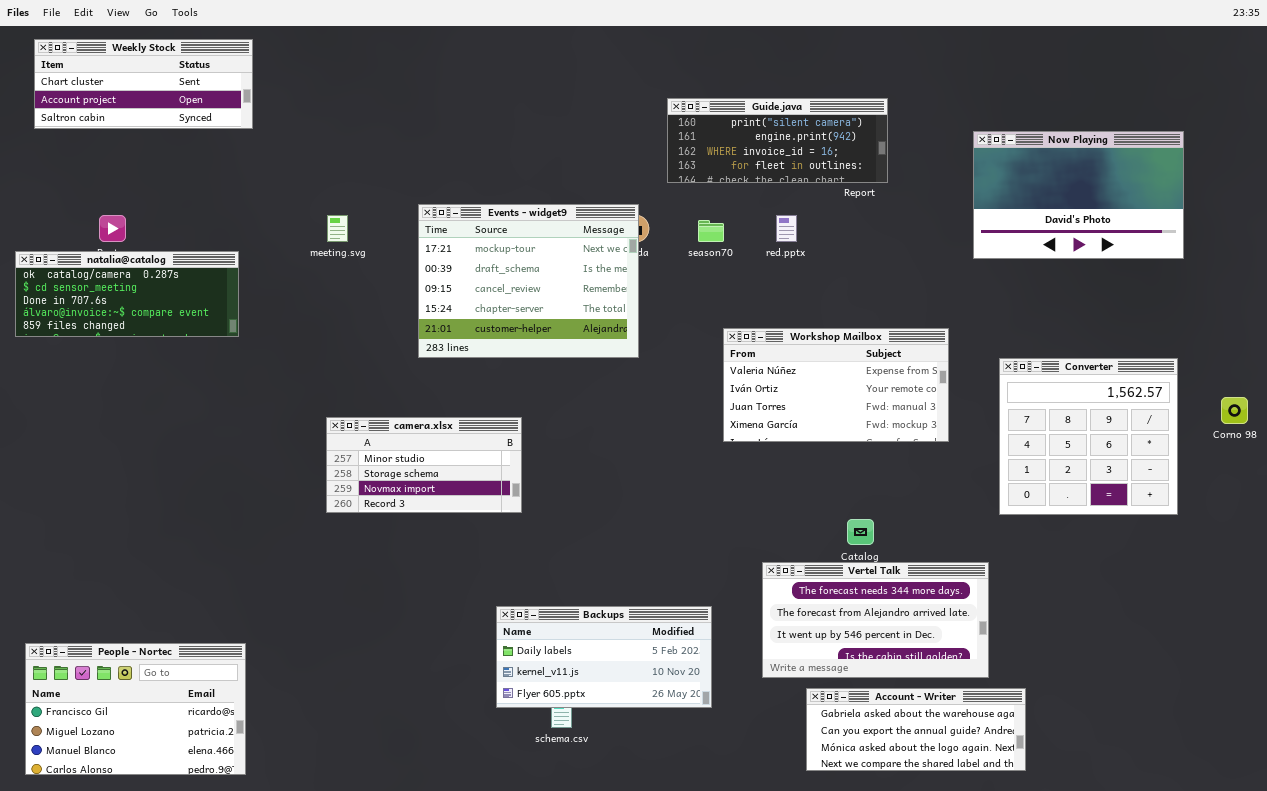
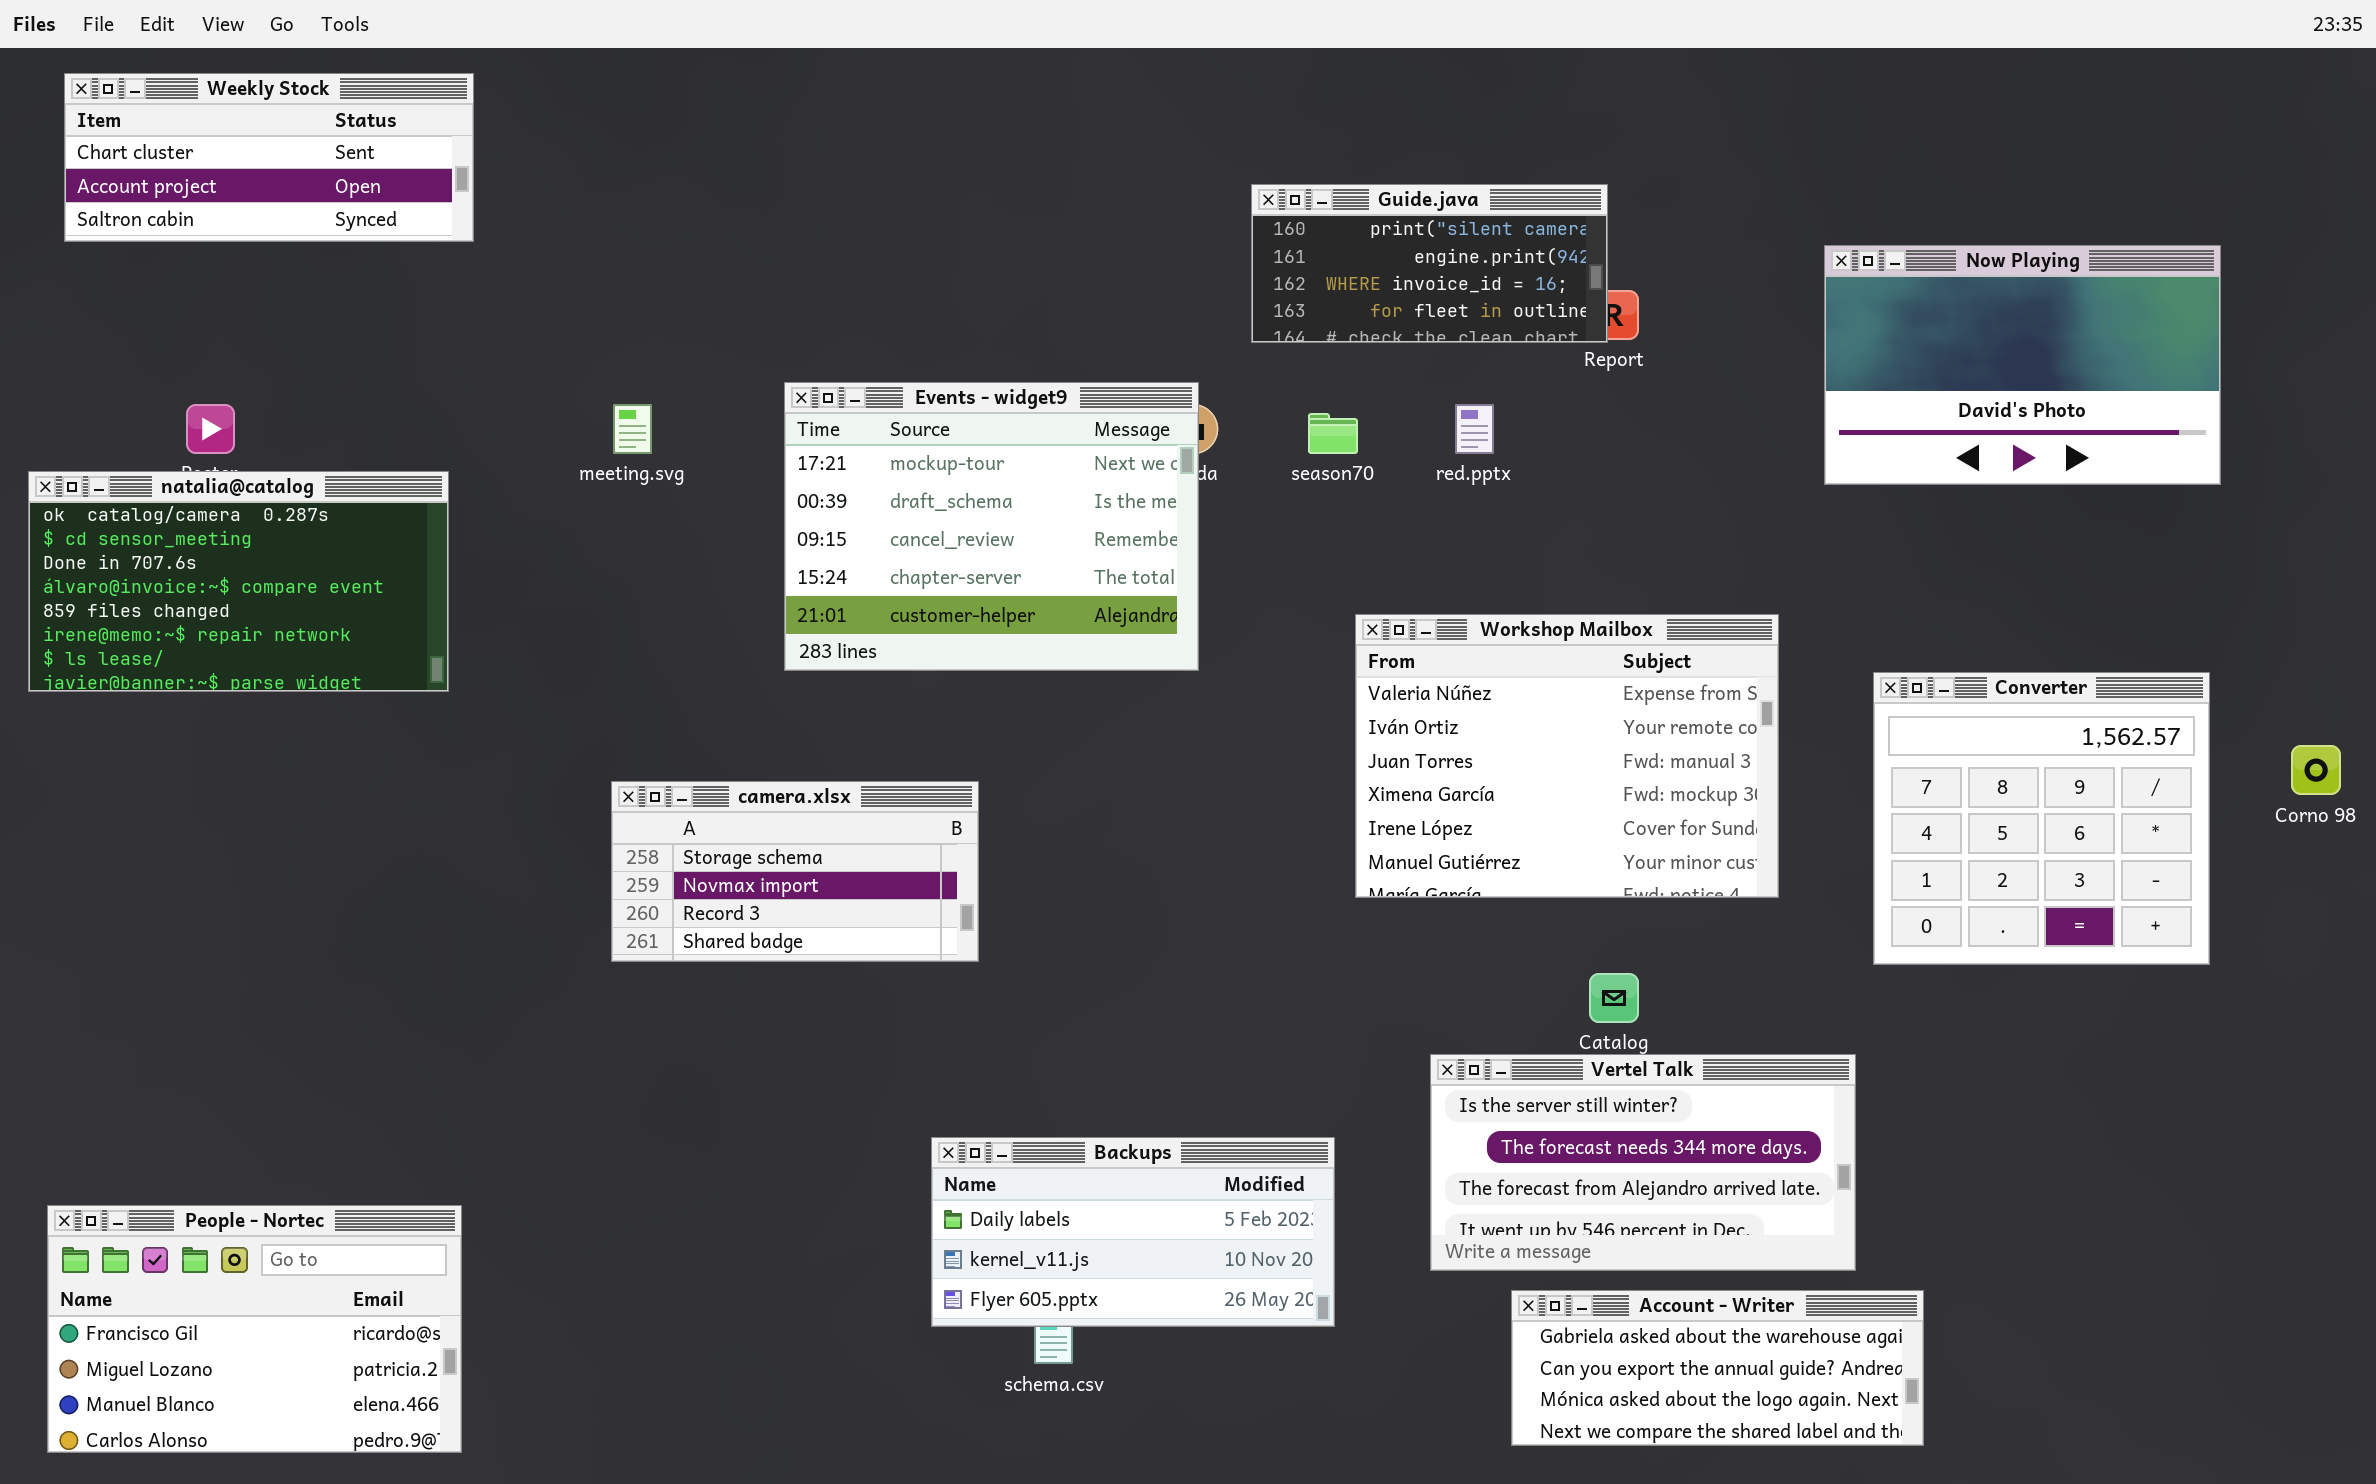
Guide.java: [667,98,888,183] -> [1251,184,1608,343], resized
natalia@catalog: [15,251,239,337] -> [28,471,449,692], resized
Workshop Mailbox: [723,328,949,442] -> [1355,614,1779,898], resized
camera.xlsx: [326,417,522,513] -> [611,781,979,962], scrolled down 1 row
Vertel Talk: [762,562,989,678] -> [1430,1054,1856,1271], scrolled up 1 row

